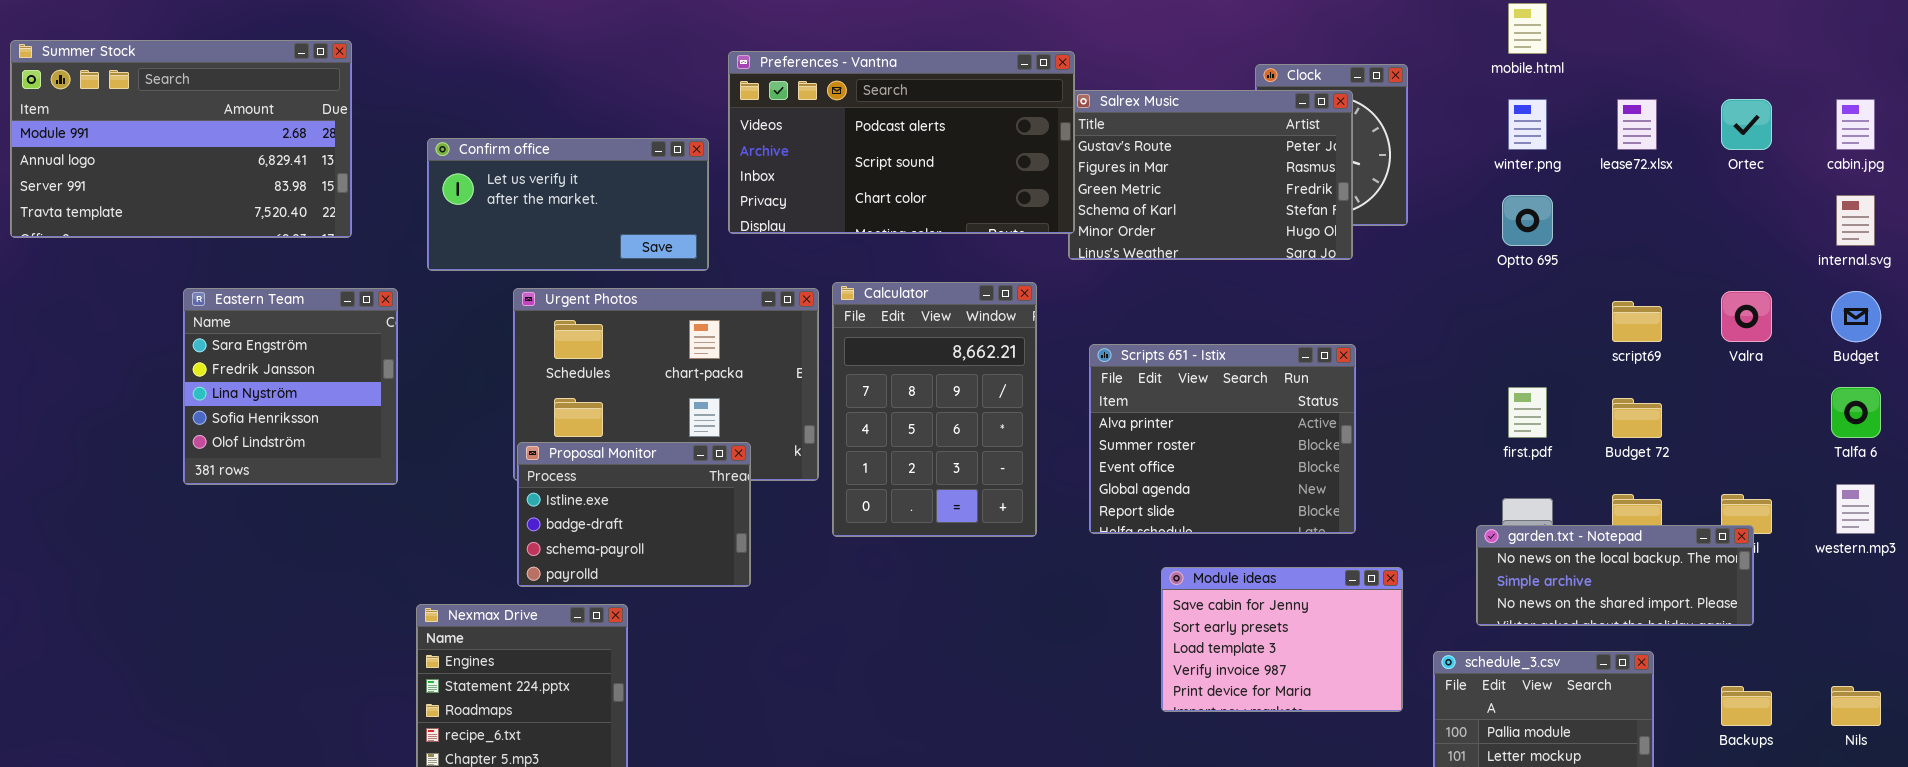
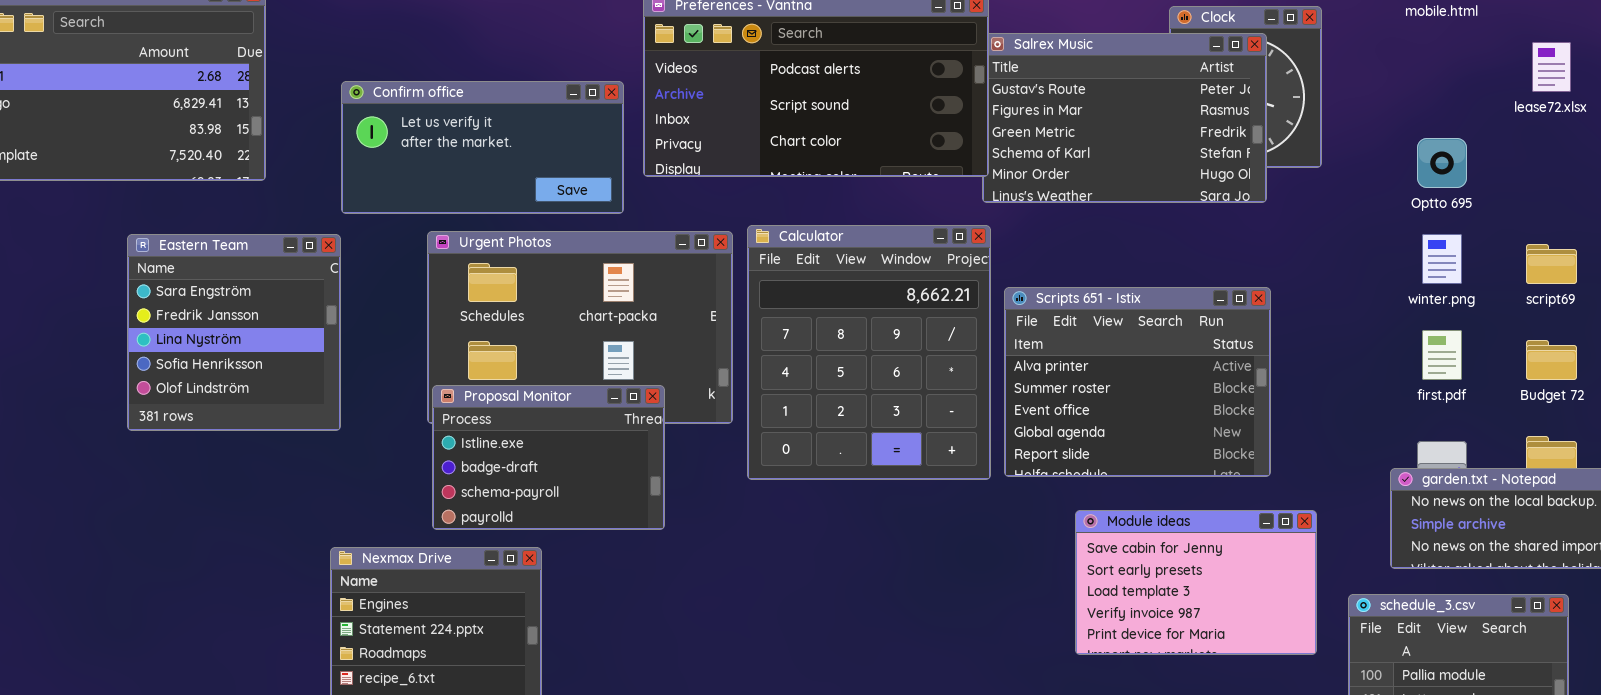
winter.png: [1508,99,1547,150] -> [1422,234,1462,284], moved
Calculator: [832,282,1037,537] -> [747,225,991,480], resized
Eastern Team: [183,288,398,485] -> [127,234,341,431], moved

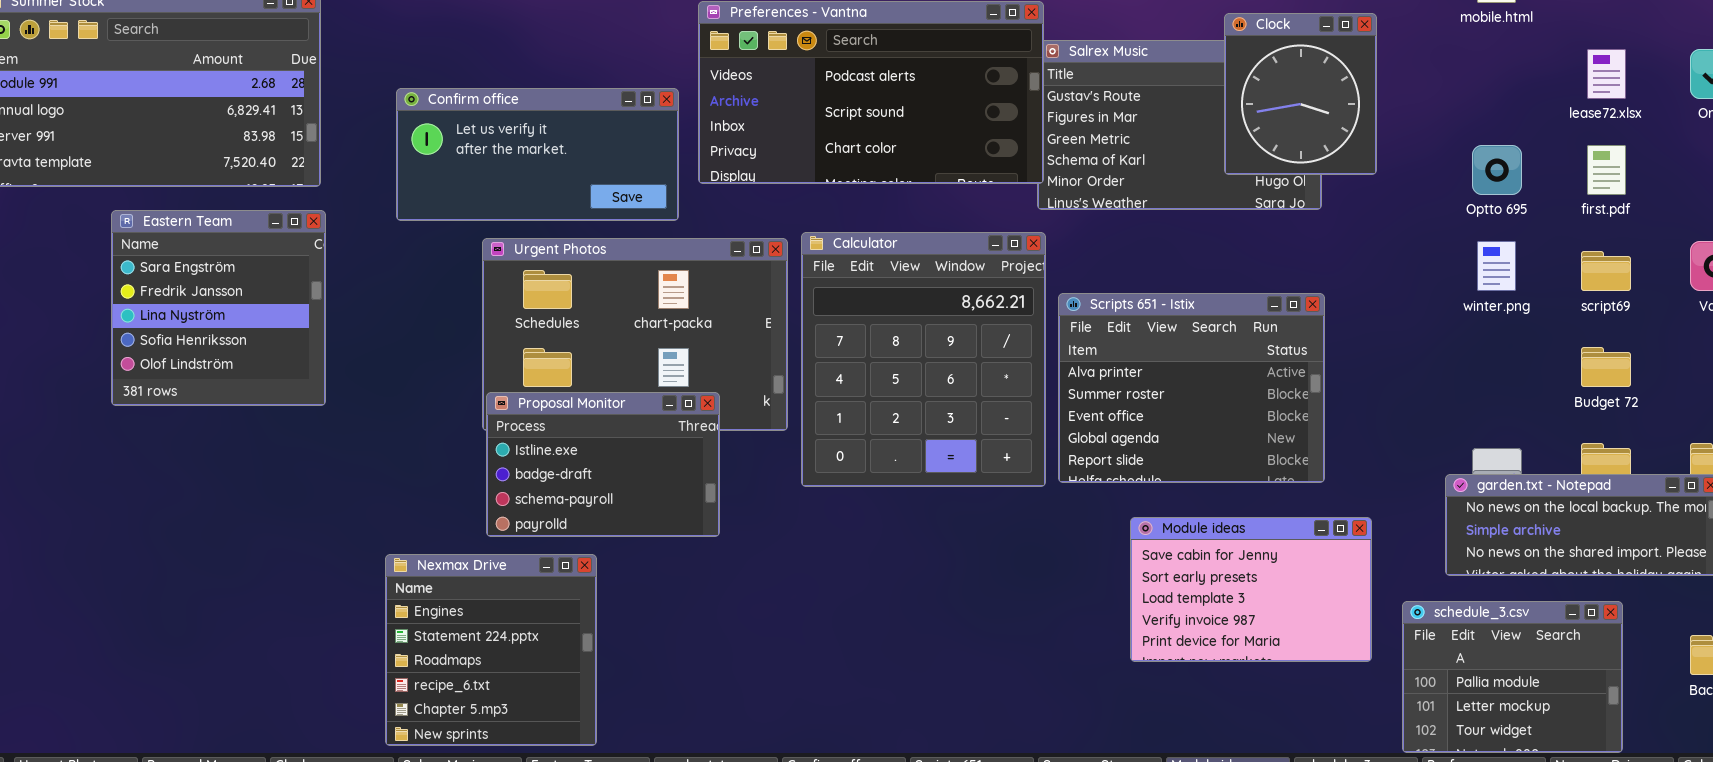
Clock: [1169,6,1322,168] -> [1224,13,1377,175], raised
Eastern Team: [127,234,341,431] -> [111,210,326,406], moved
first.pdf: [1422,330,1462,380] -> [1587,145,1626,195], moved

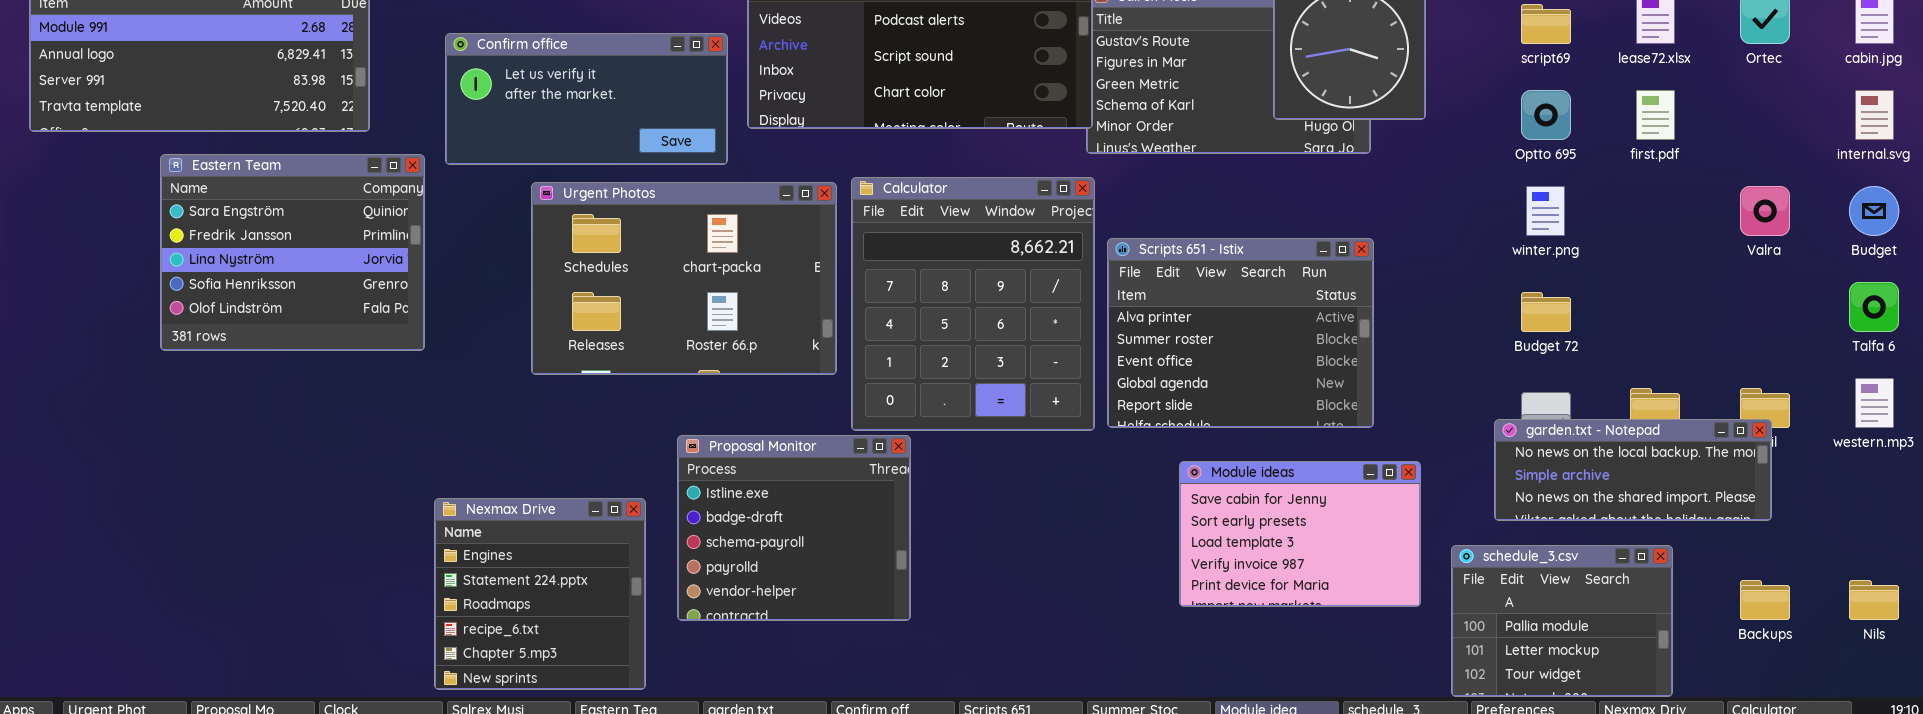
Eastern Team: [111,210,326,406] -> [160,154,425,351], resized
script69: [1581,251,1631,291] -> [1521,4,1571,44], moved
Budget 72: [1581,347,1631,387] -> [1521,292,1571,332], moved
Proposal Monitor: [486,392,720,537] -> [677,435,911,621], moved, resized

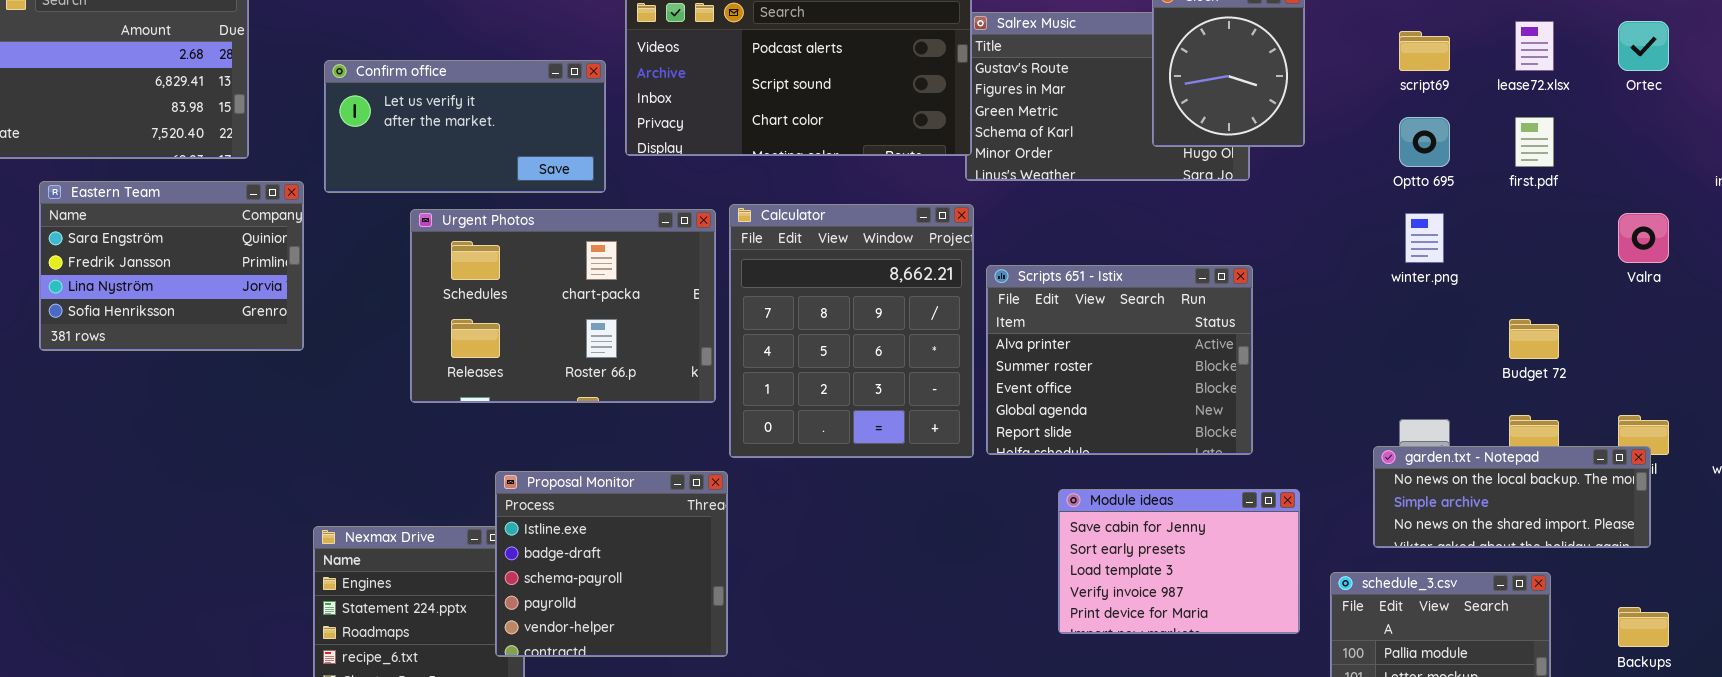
Eastern Team: [160,154,425,351] -> [39,181,304,351], resized
Budget 72: [1521,292,1571,332] -> [1509,319,1559,359], moved
Proposal Monitor: [677,435,911,621] -> [495,471,728,657], moved

